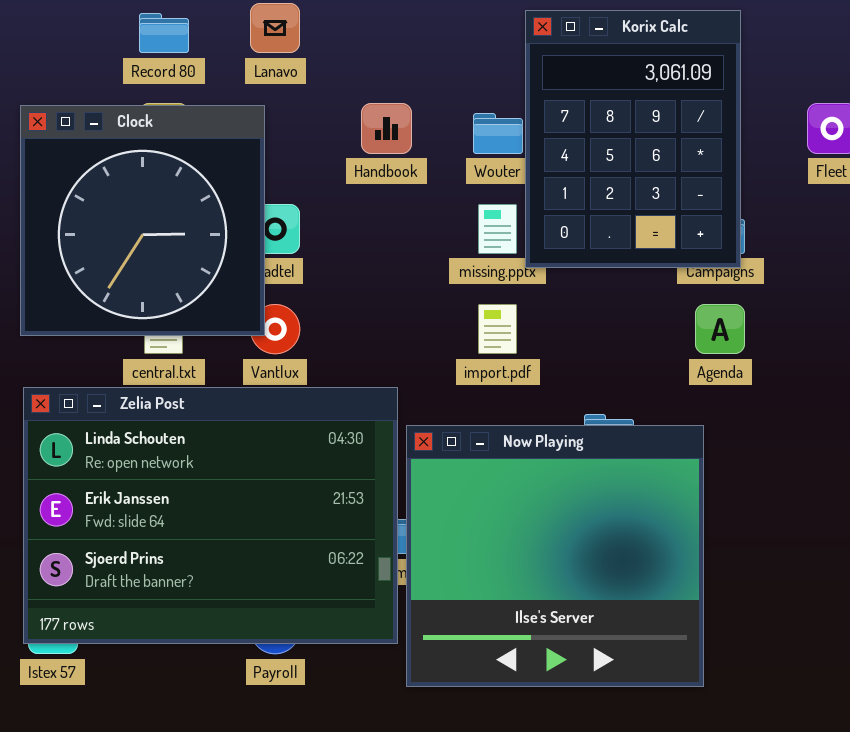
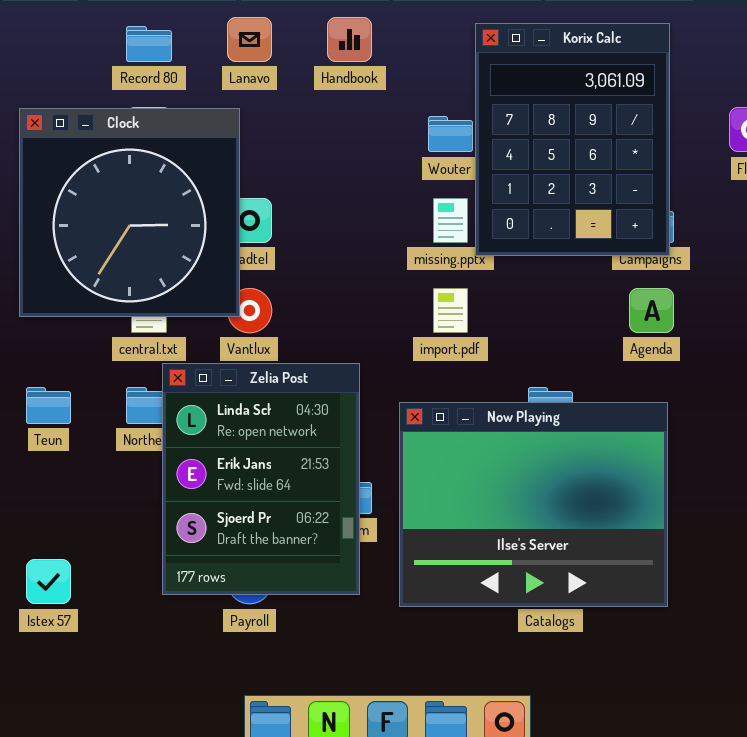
Handbook: [361,103,412,154] -> [327,17,372,62], moved
Zelia Post: [23,387,398,644] -> [162,363,360,595], resized
Now Playing: [406,425,704,687] -> [399,402,668,607], moved, resized

